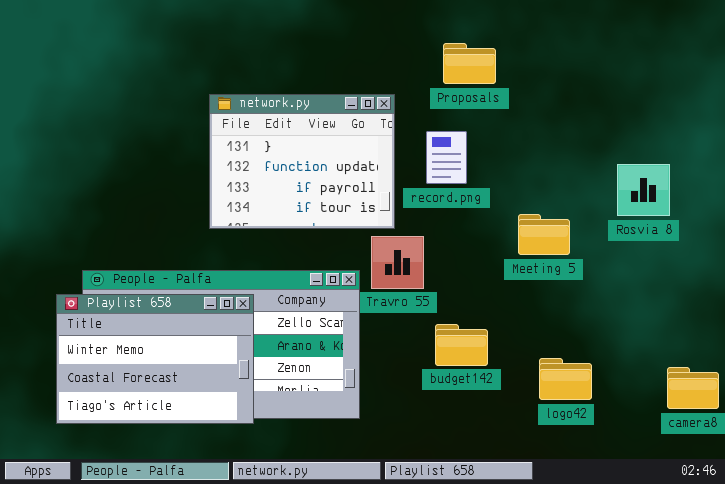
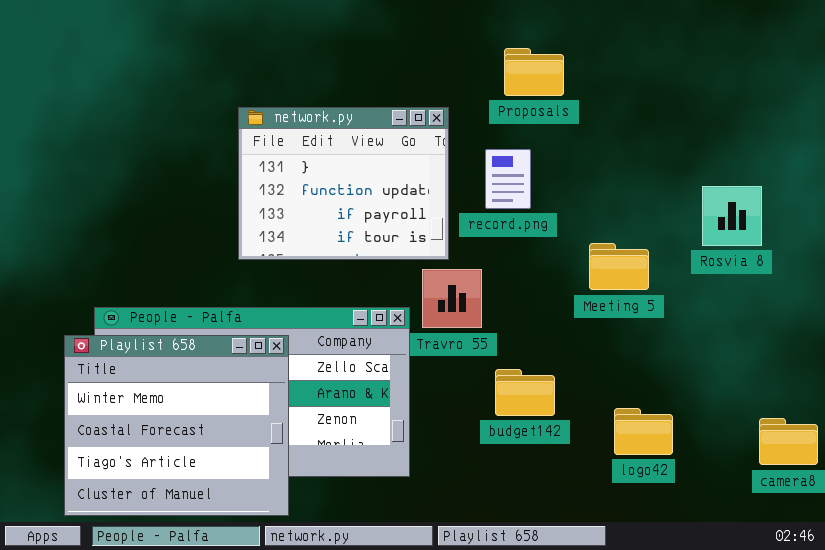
Playlist 658: [56,294,254,424] -> [64,335,289,516], resized

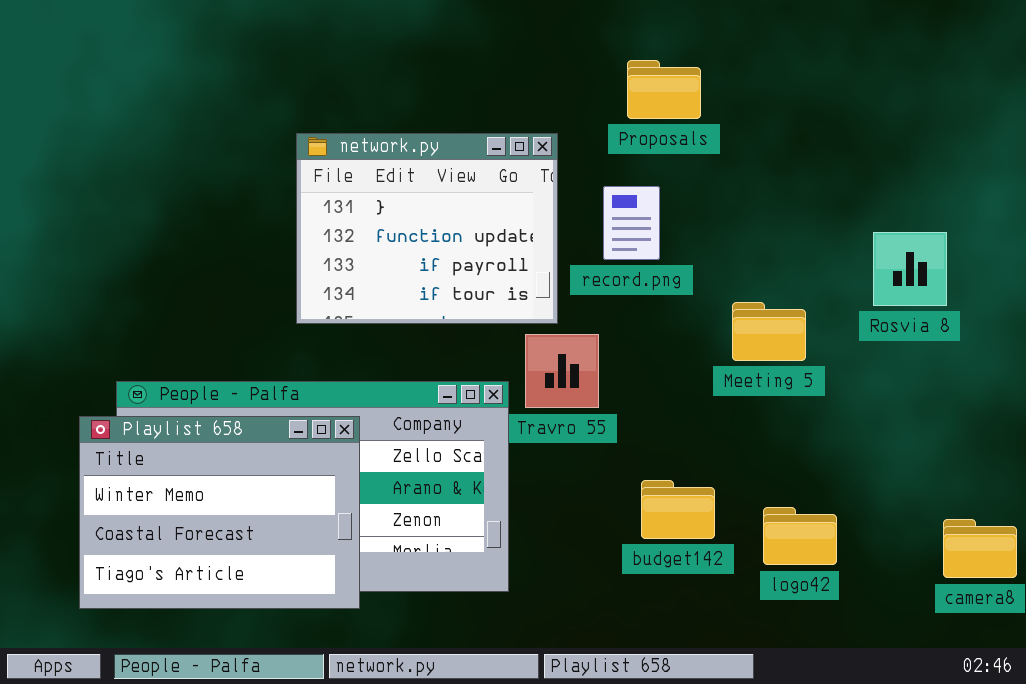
Playlist 658: [64,335,289,516] -> [79,416,360,609], resized
budget142: [495,369,555,416] -> [641,480,715,539], moved

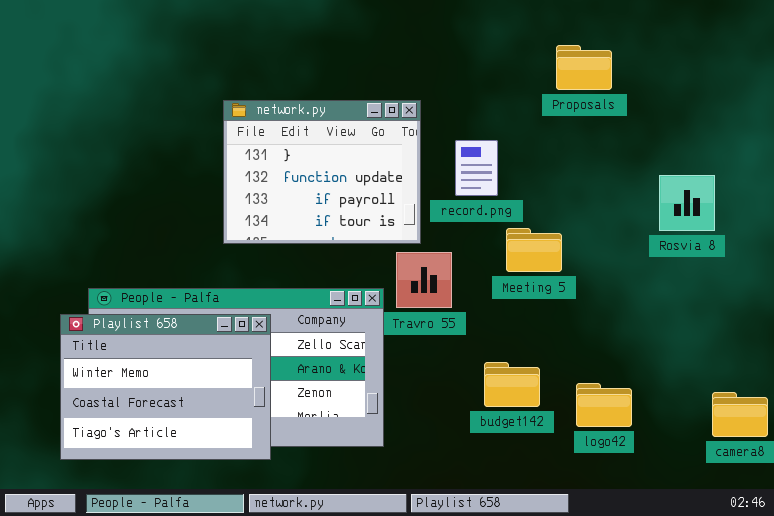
Proposals: [627,60,701,119] -> [556,45,612,90], moved
Meeting 5: [732,302,806,361] -> [506,228,562,272], moved

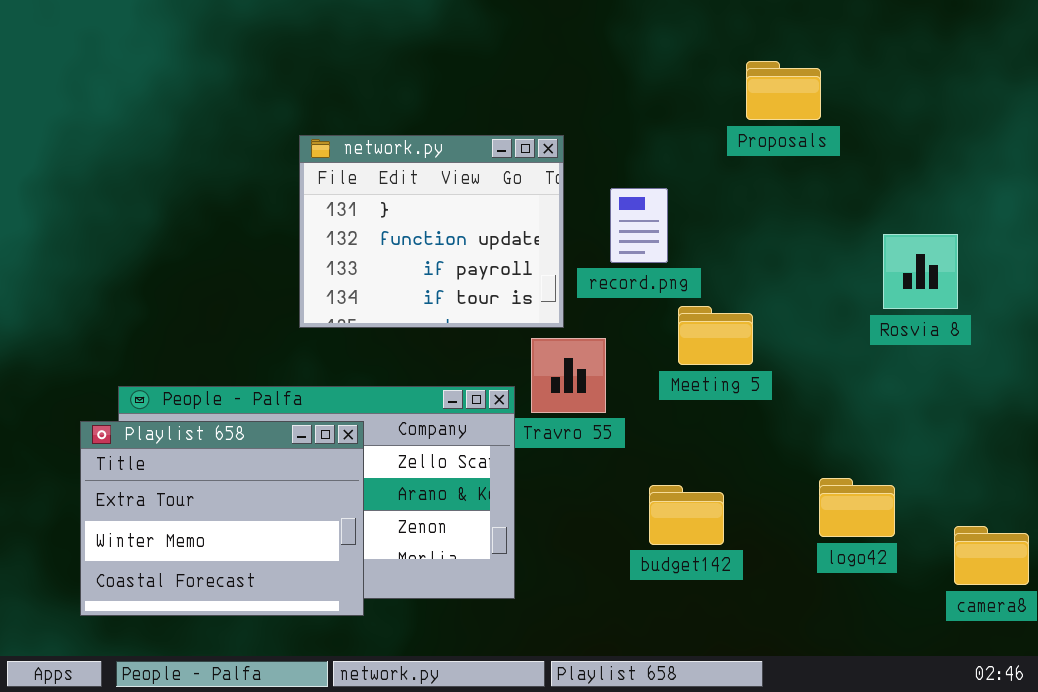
Playlist 658: [60,314,271,460] -> [80,421,364,616], scrolled up 1 row
logo42: [576,383,632,427] -> [819,478,895,537], moved

